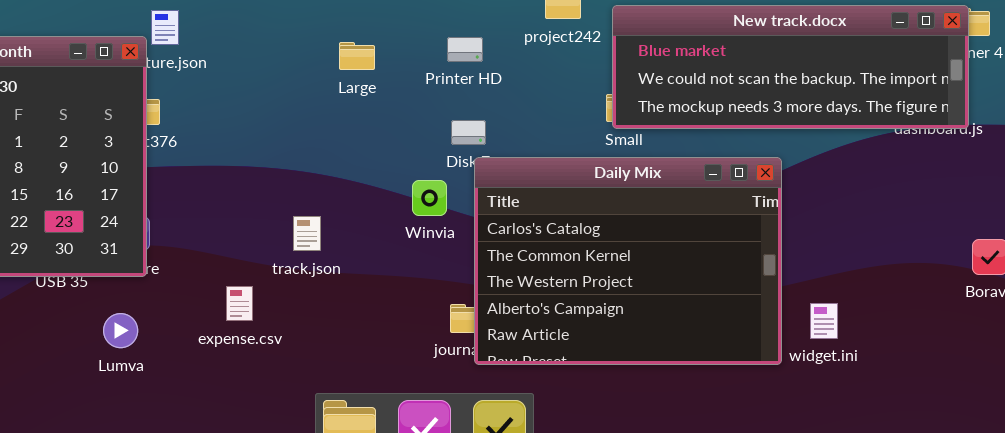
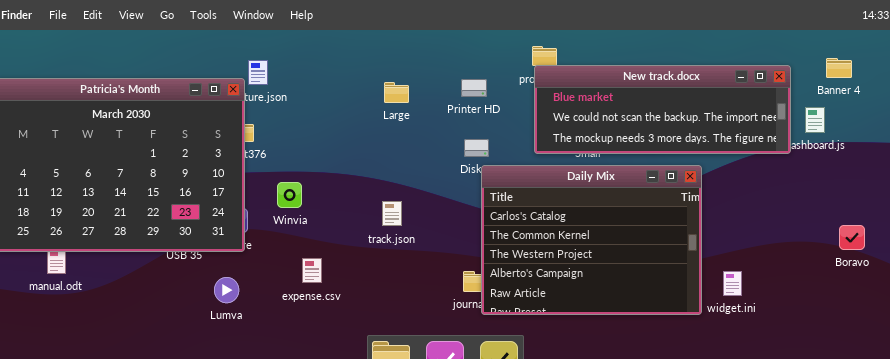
New track.docx: [612,5,969,129] -> [534,65,791,154], moved
Winvia: [412,180,447,216] -> [277,182,302,208], moved
track.json: [293,216,321,251] -> [382,201,402,226], moved

